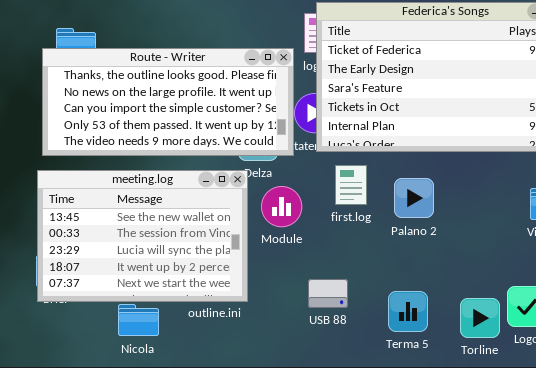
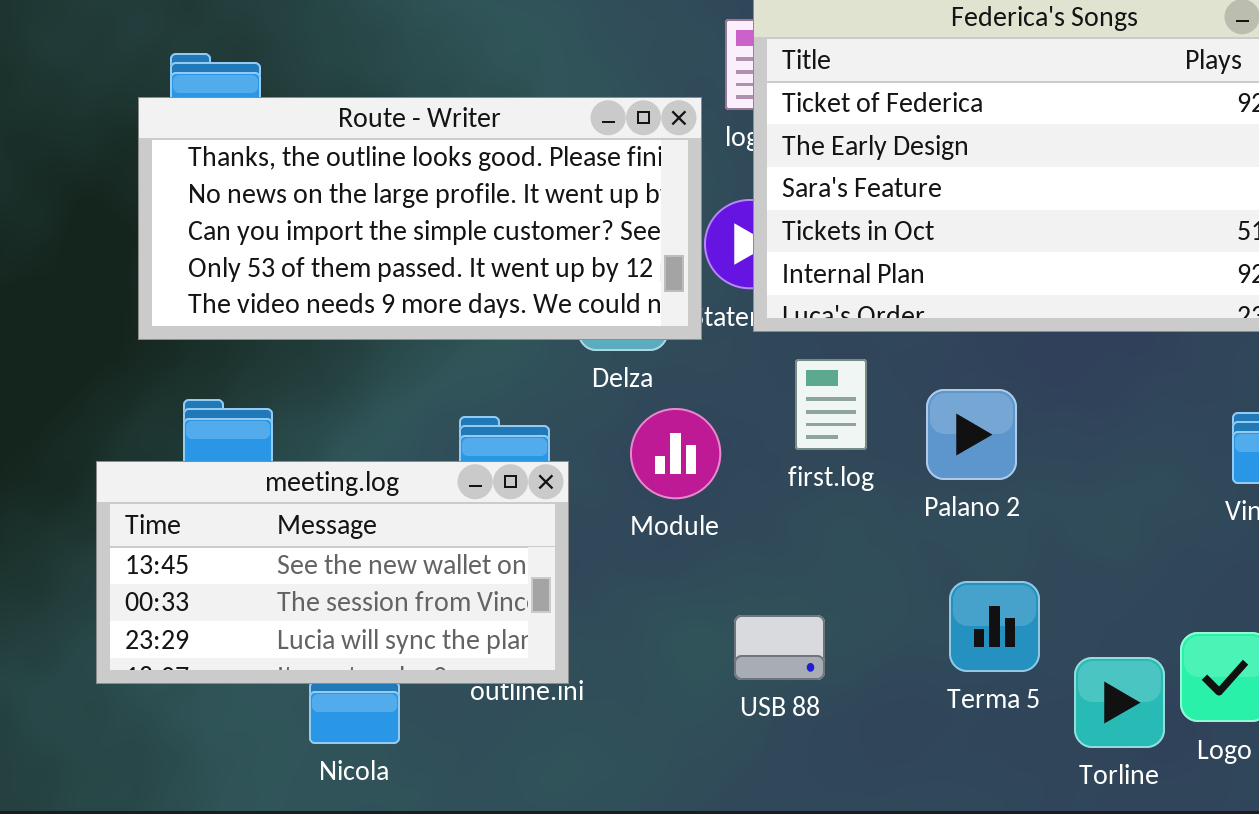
meeting.log: [37,170,248,302] -> [96,461,569,684], moved, resized
Terma 5: [388,291,428,332] -> [949,581,1040,672], moved

